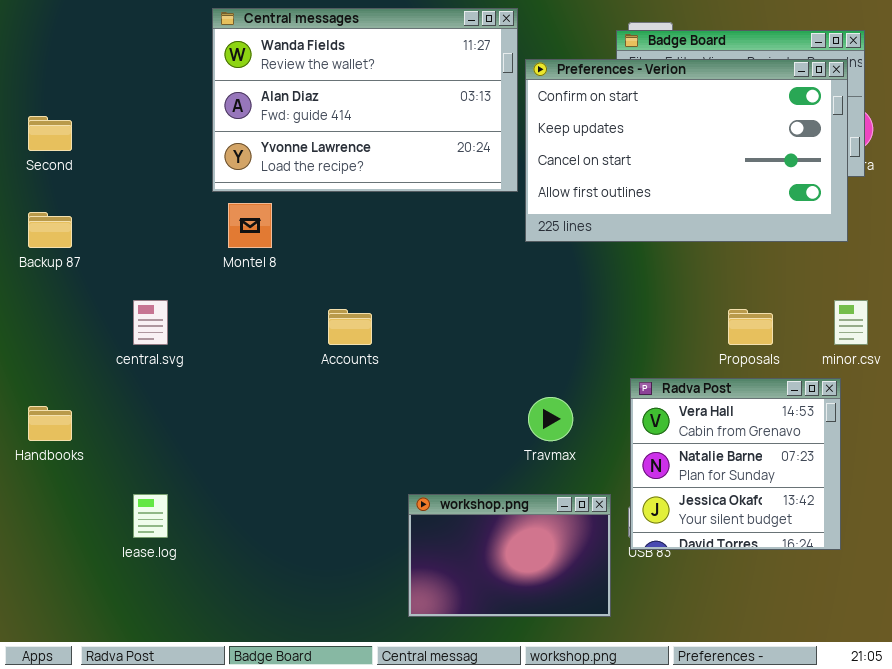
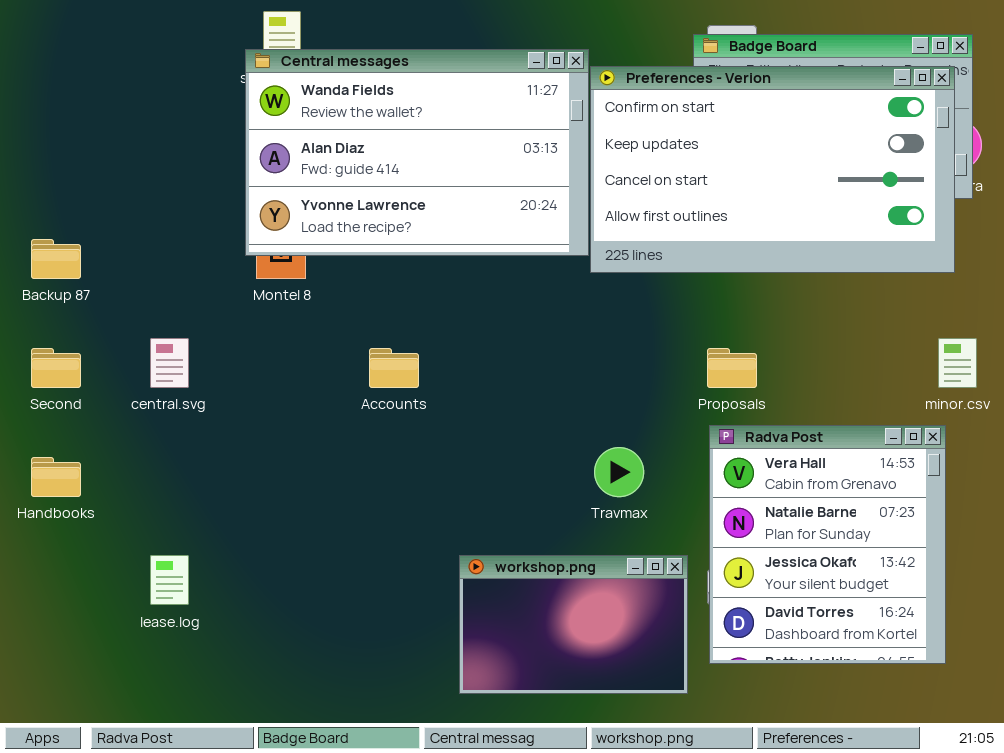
Central messages: [212,8,518,192] -> [245,49,589,256], moved
Second: [28,116,72,151] -> [31,348,81,388], moved
Proposals: [728,309,773,345] -> [707,348,757,388], moved
Radva Post: [630,378,841,550] -> [709,425,946,664], resized

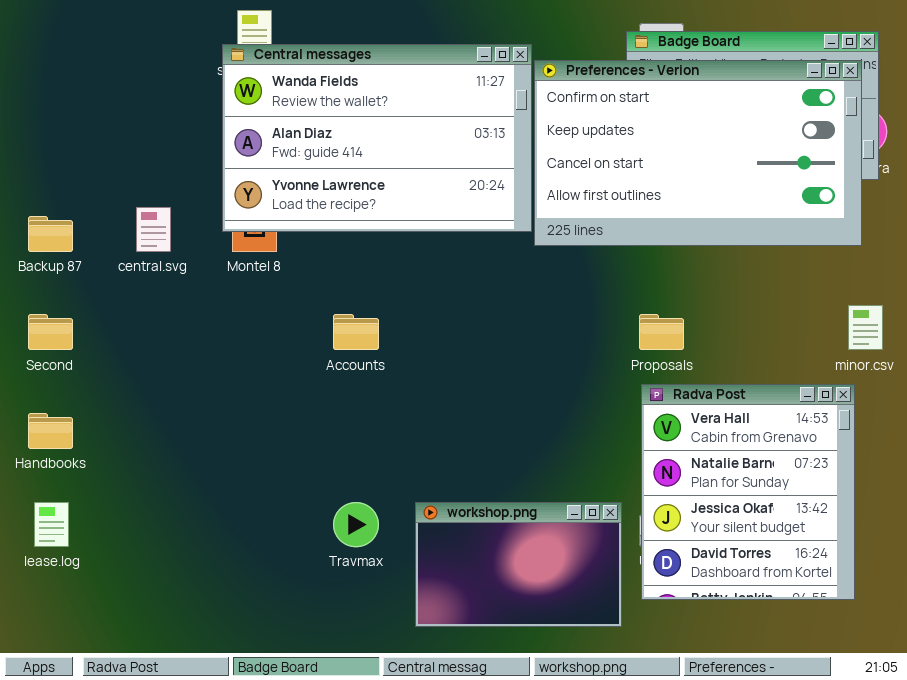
central.svg: [150,338,189,388] -> [136,207,171,252], moved
Travmax: [594,447,644,497] -> [333,502,379,547], moved
lease.log: [150,555,189,605] -> [34,502,69,547], moved

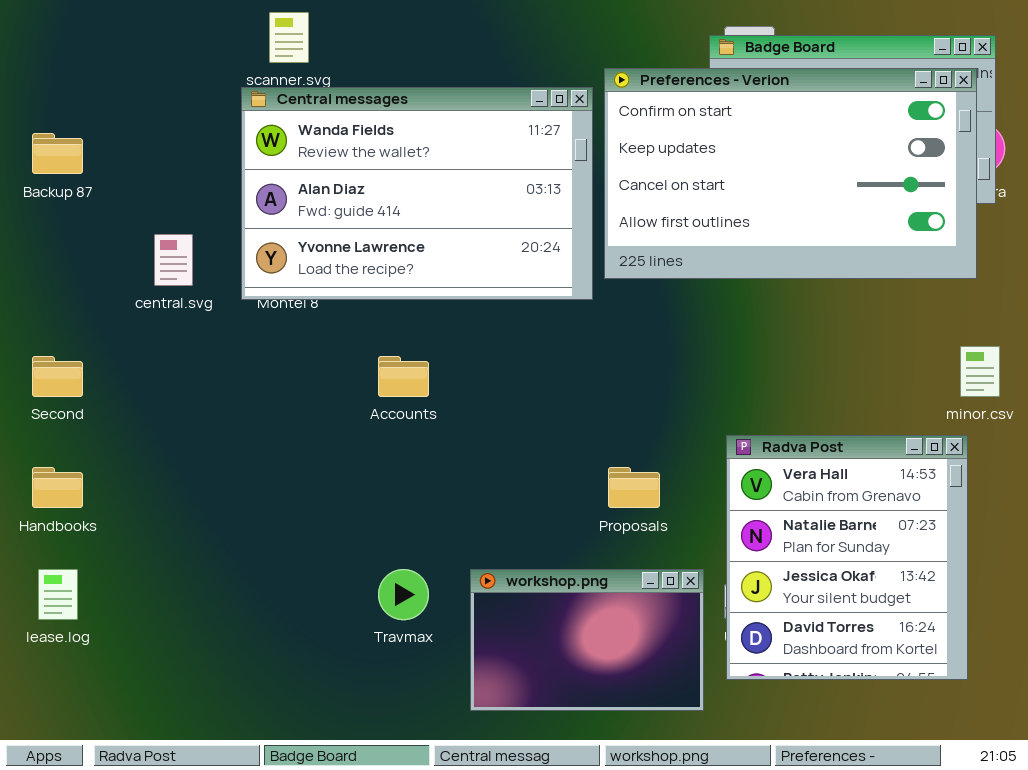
Central messages: [222,44,532,232] -> [241,87,593,300], moved
Backup 87: [28,216,73,252] -> [32,133,83,174], moved
Proposals: [639,314,684,350] -> [608,467,660,508], moved

